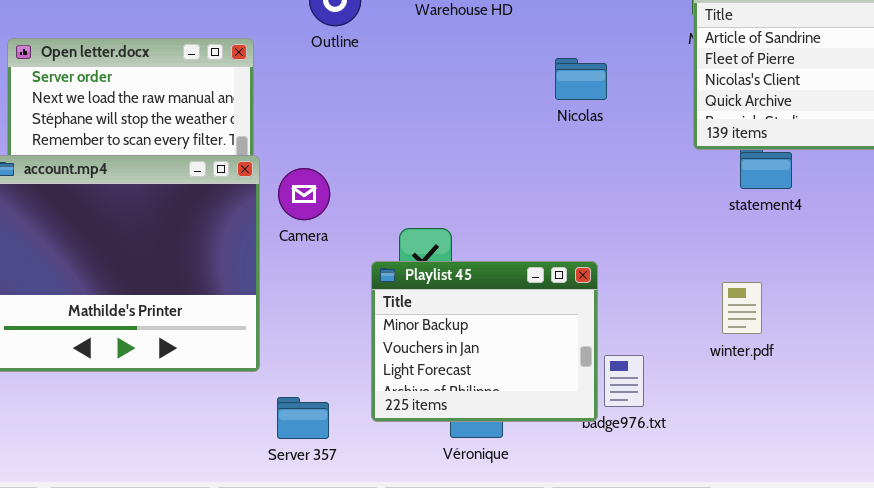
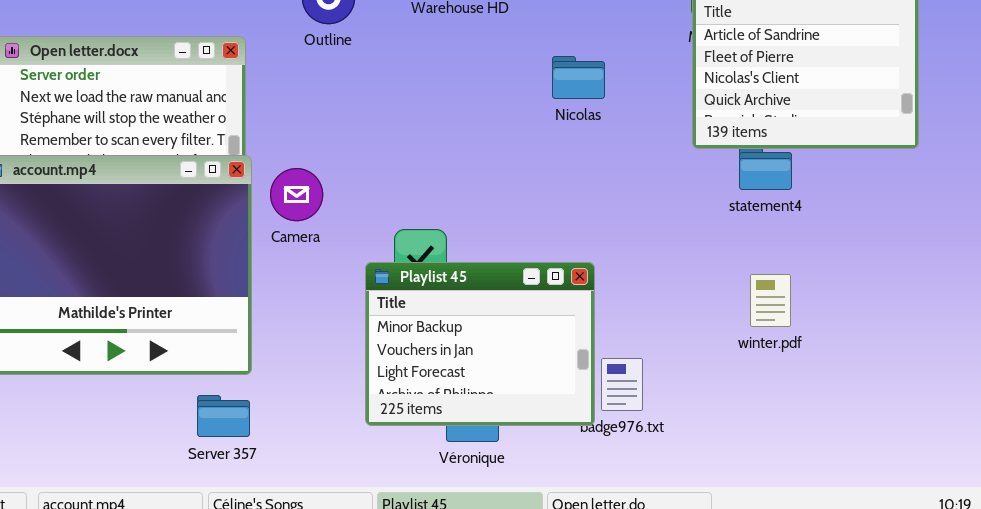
winter.pdf: [722,282,762,334] -> [750,274,791,327], moved
Server 357: [277,397,329,439] -> [197,395,250,437], moved

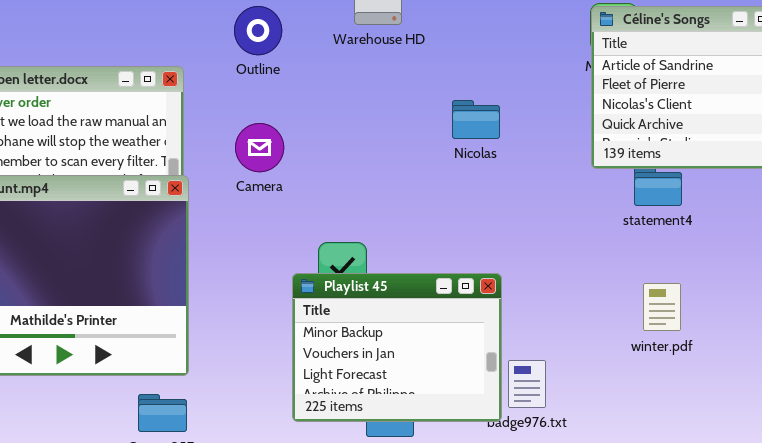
Nicolas: [552,56,605,99] -> [452,100,500,139], moved
Camera: [270,168,323,221] -> [235,123,284,172], moved

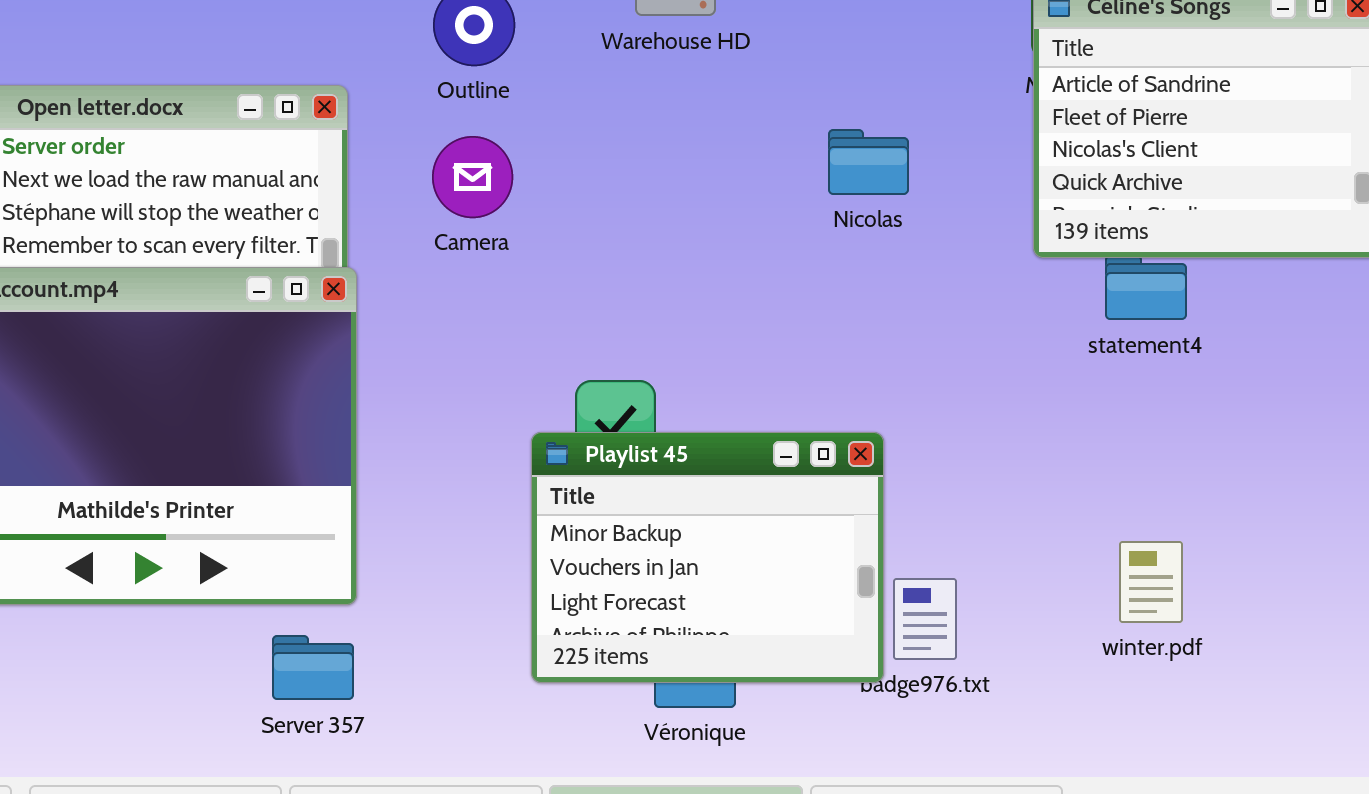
Nicolas: [452,100,500,139] -> [828,129,909,195], moved
Camera: [235,123,284,172] -> [432,136,513,218], moved
winter.pdf: [643,283,681,331] -> [1119,541,1183,623], moved

